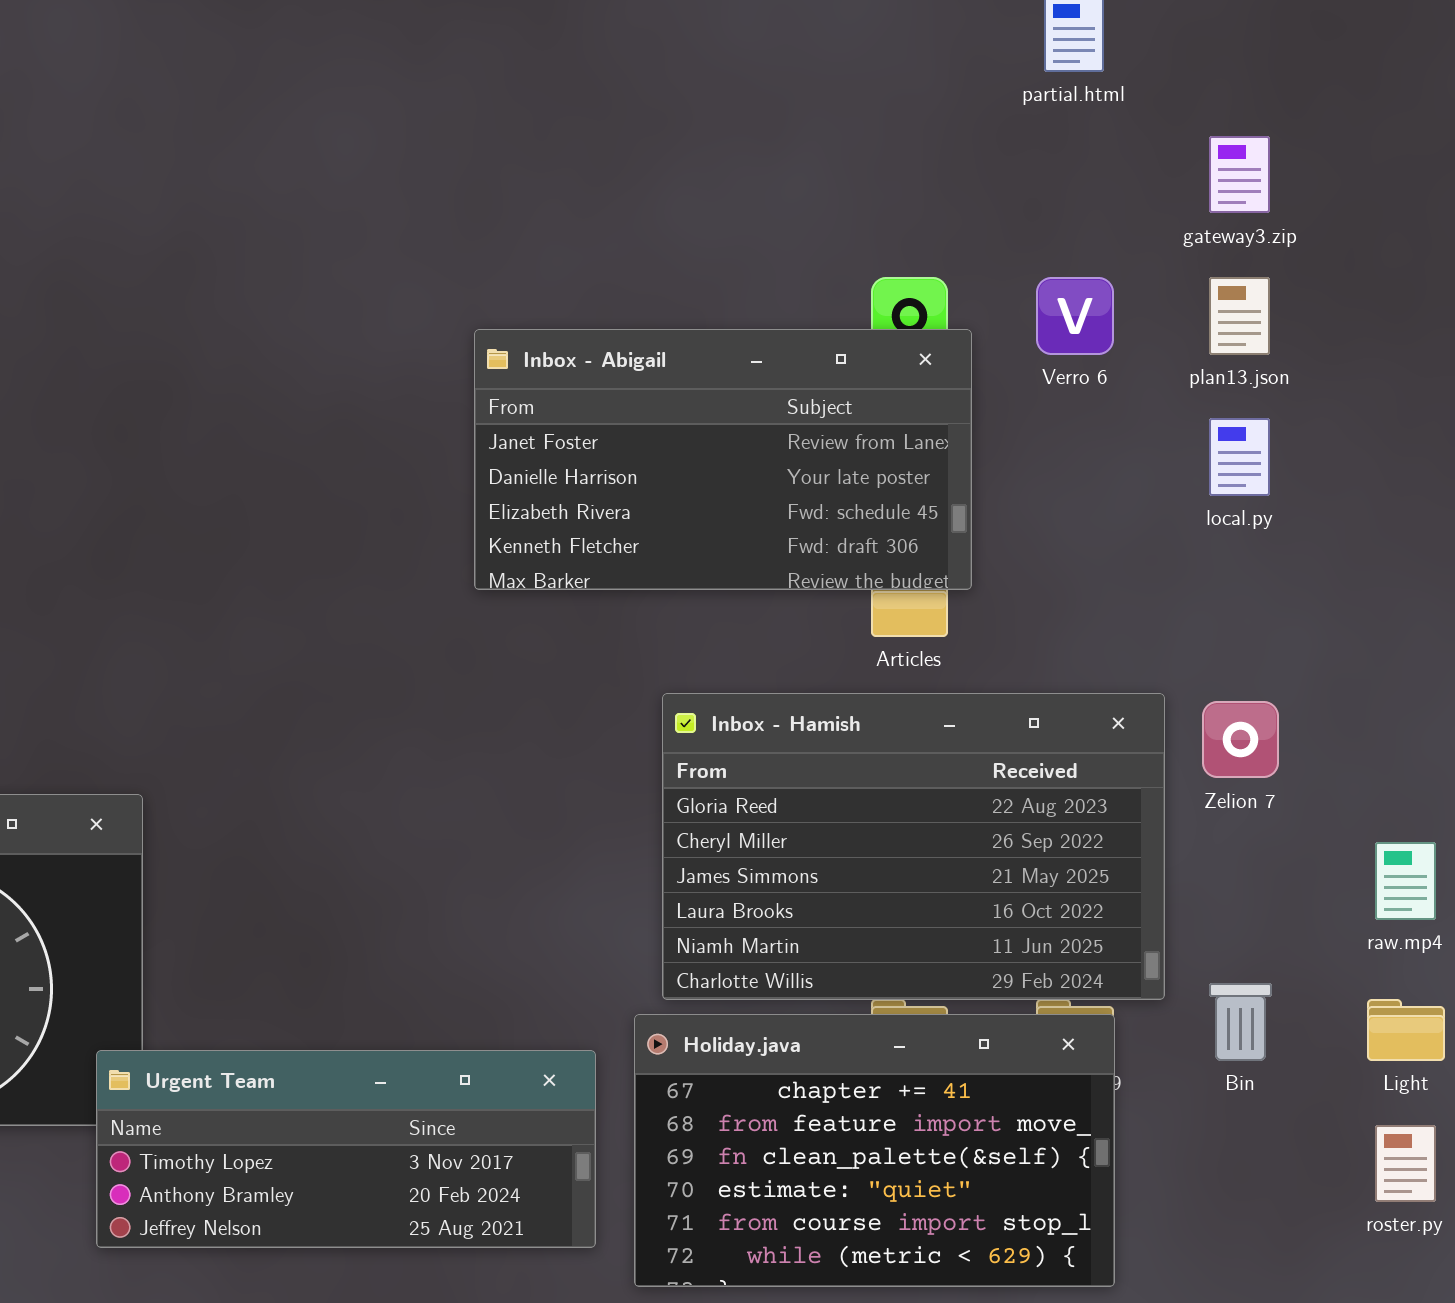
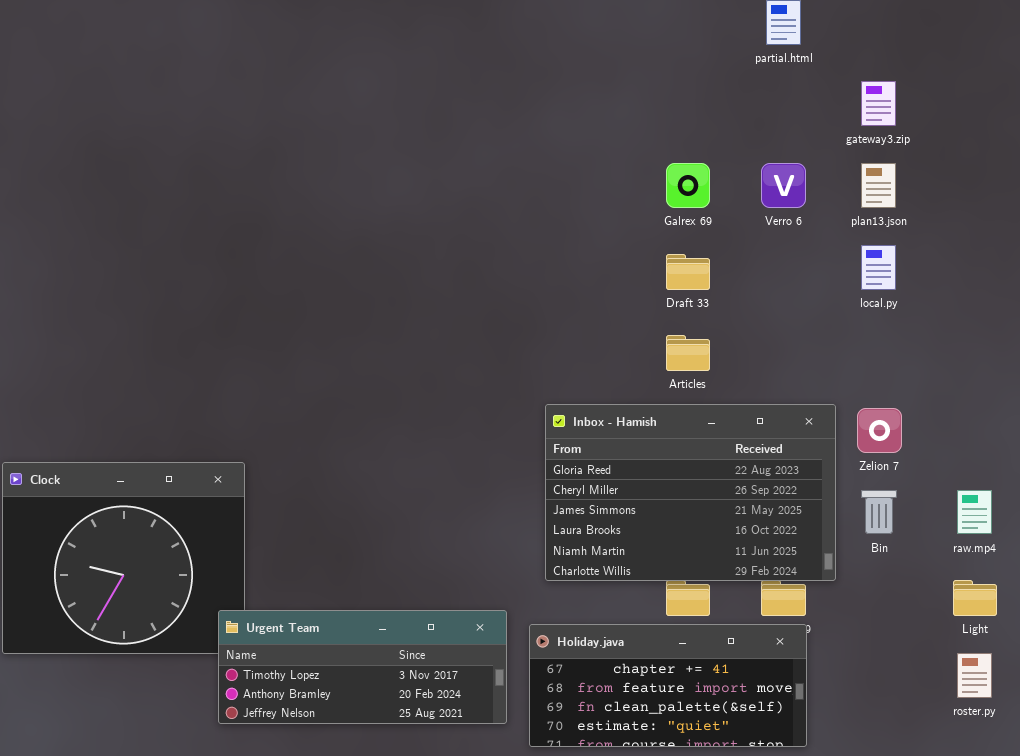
Inbox - Abigail: [474,329,972,590] -> none, closed
Bin: [1209,983,1272,1061] -> [861,490,897,534], moved
Holiday.java: [634,1014,1115,1287] -> [529,624,807,747], resized

